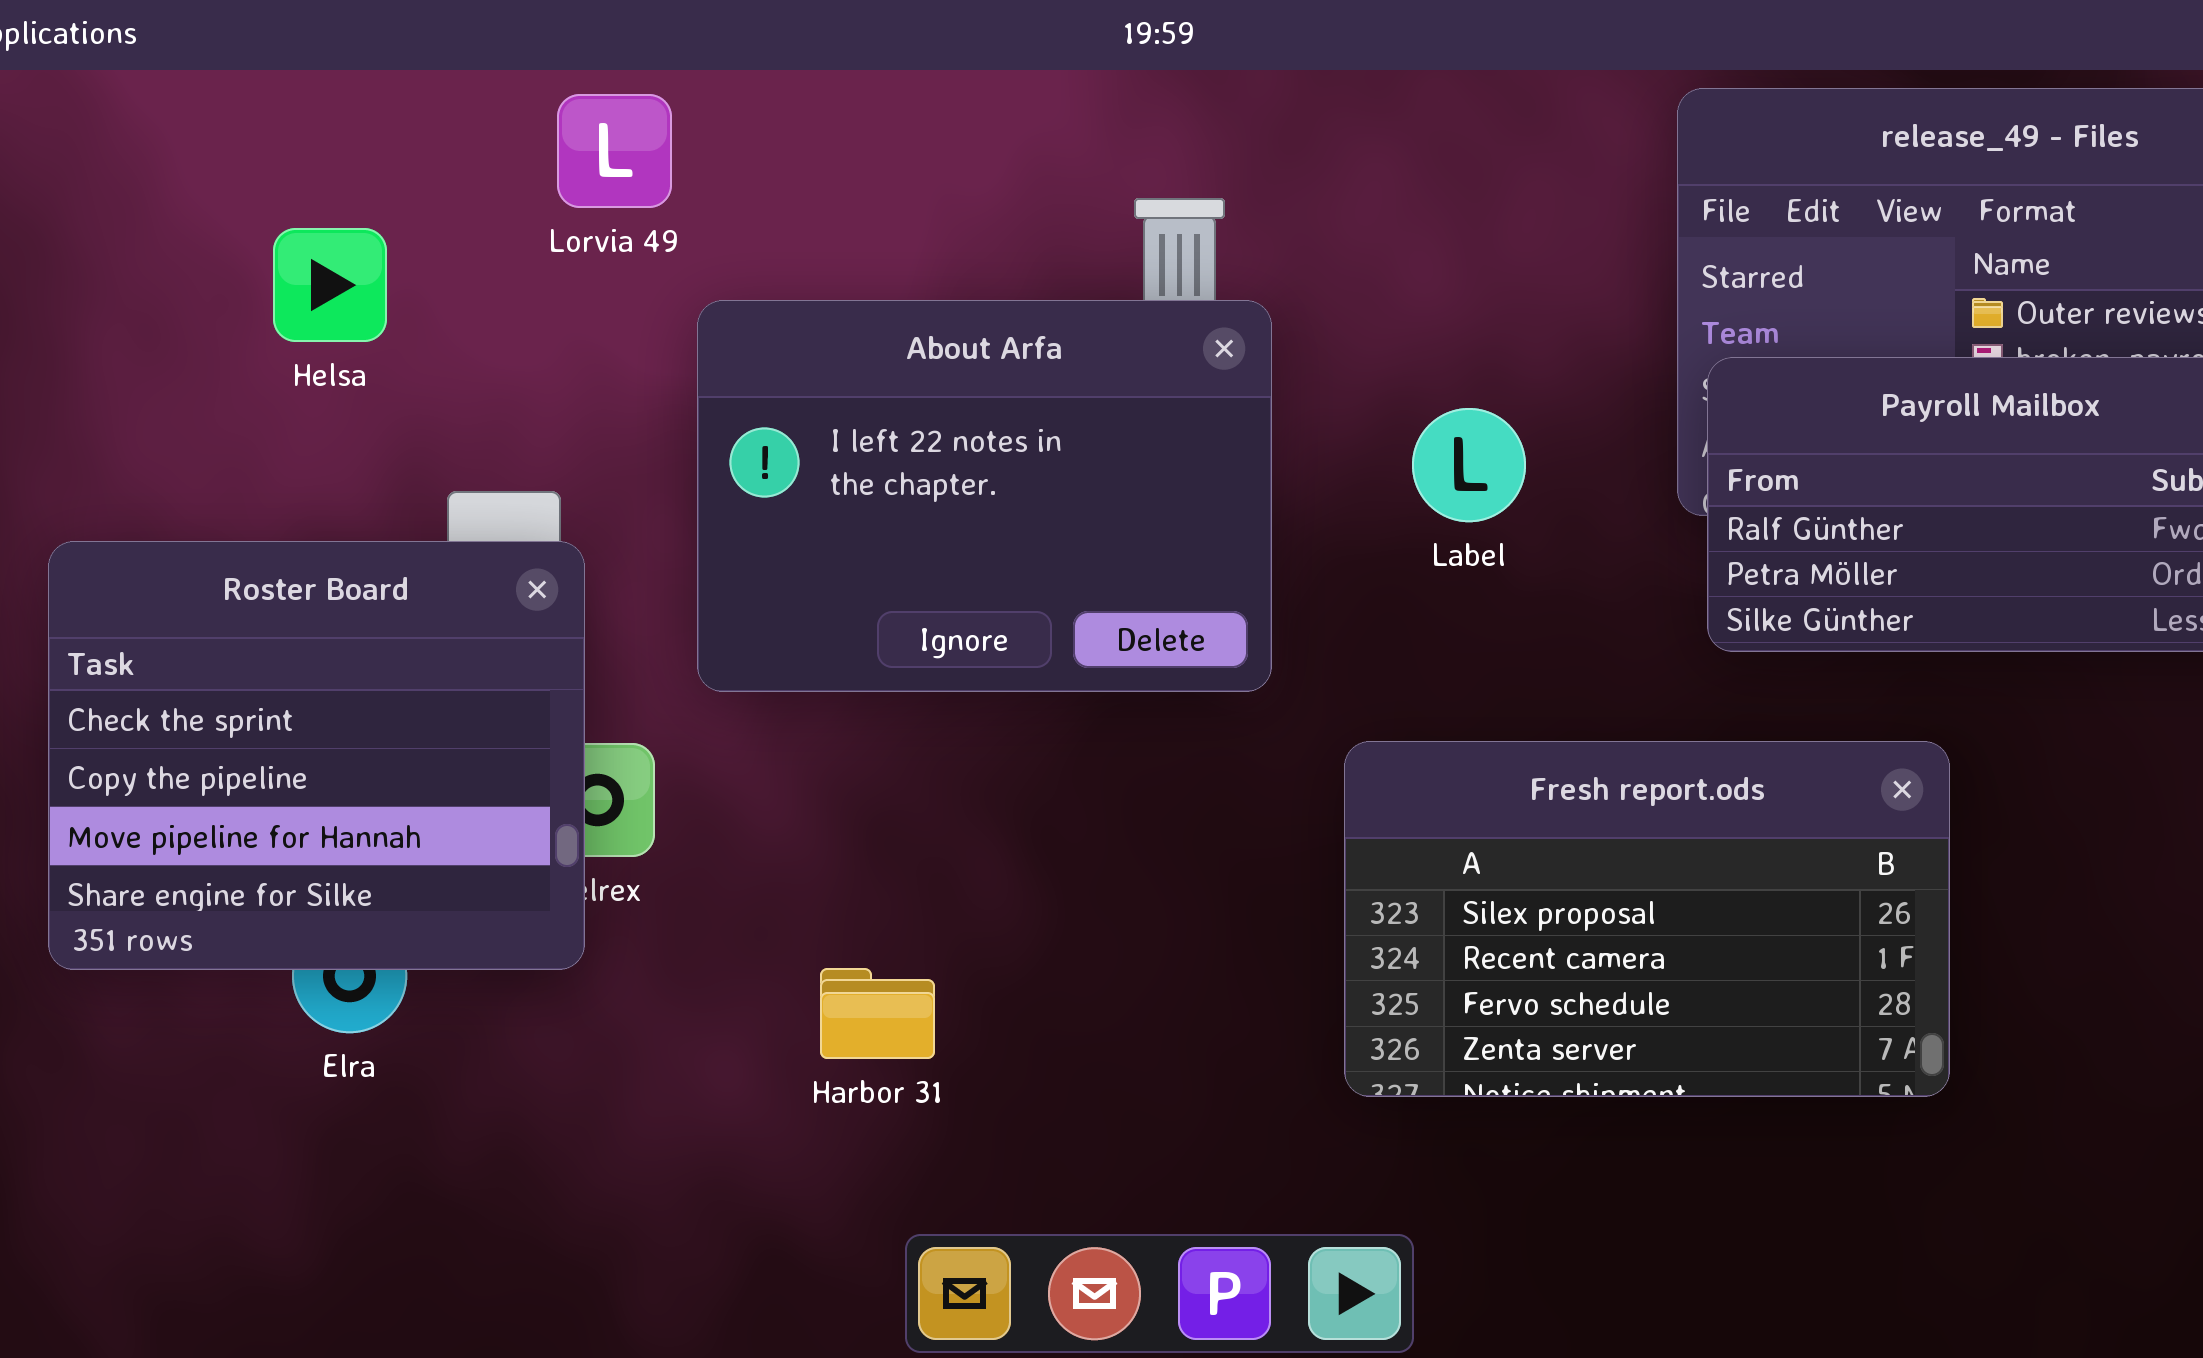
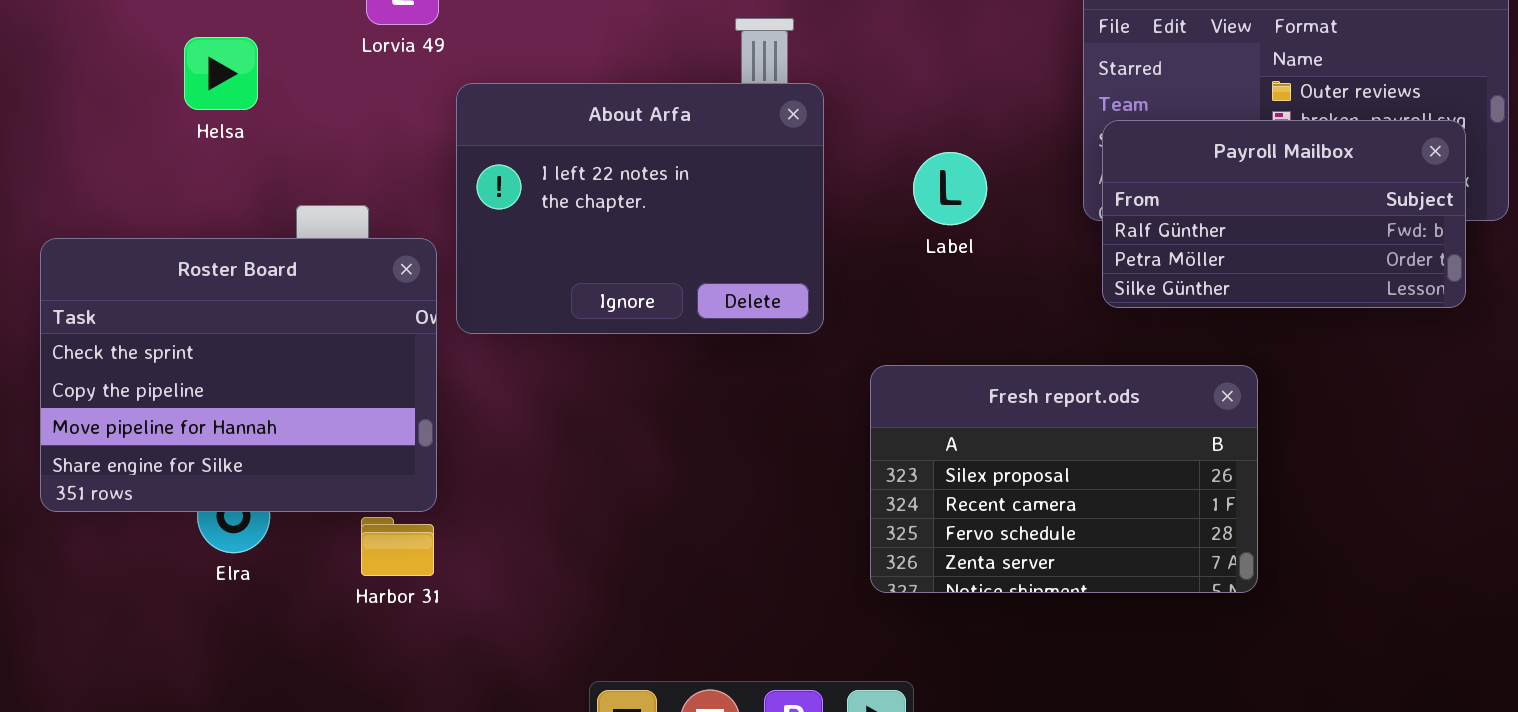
Roster Board: [48,541,585,970] -> [40,238,437,512], resized
Harbor 31: [820,968,935,1059] -> [361,517,434,576], moved

